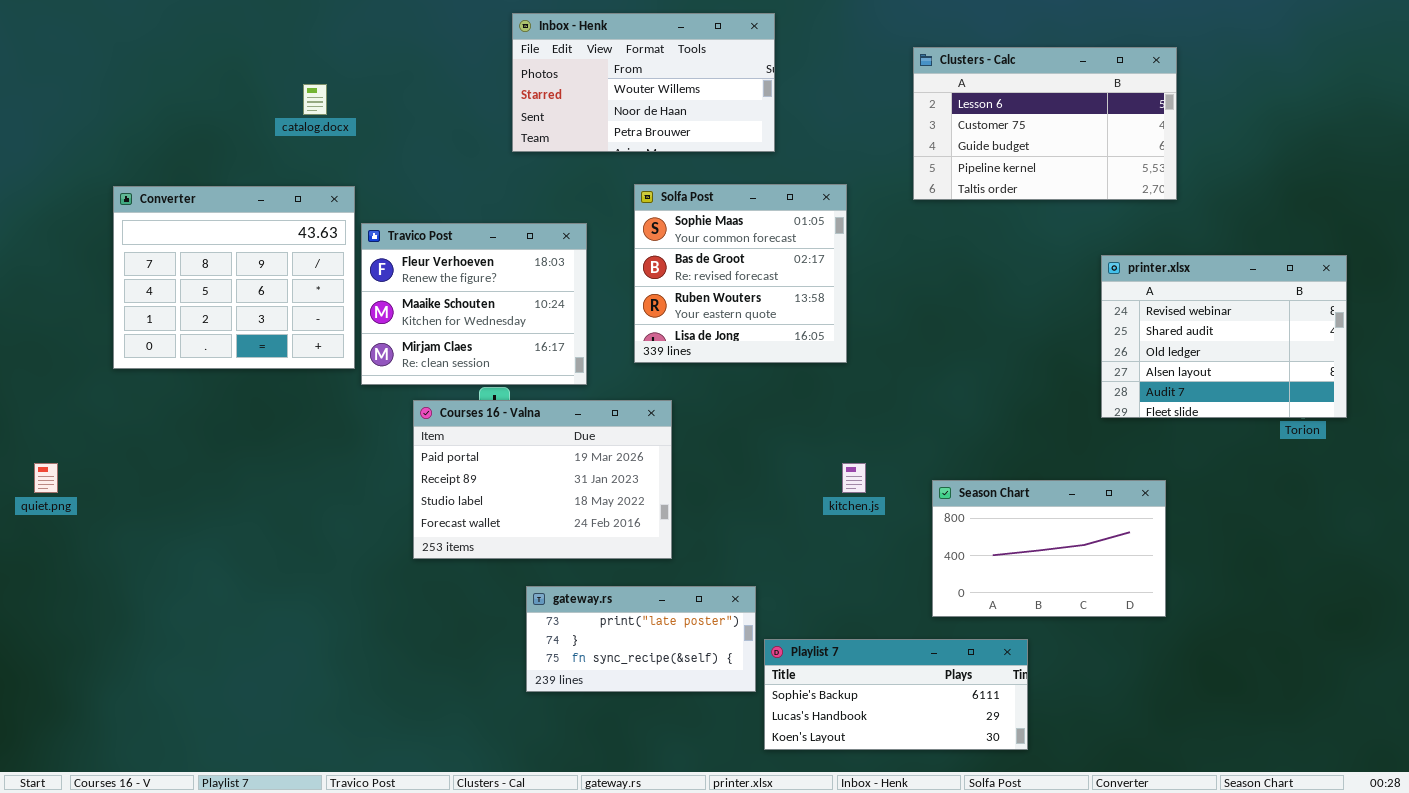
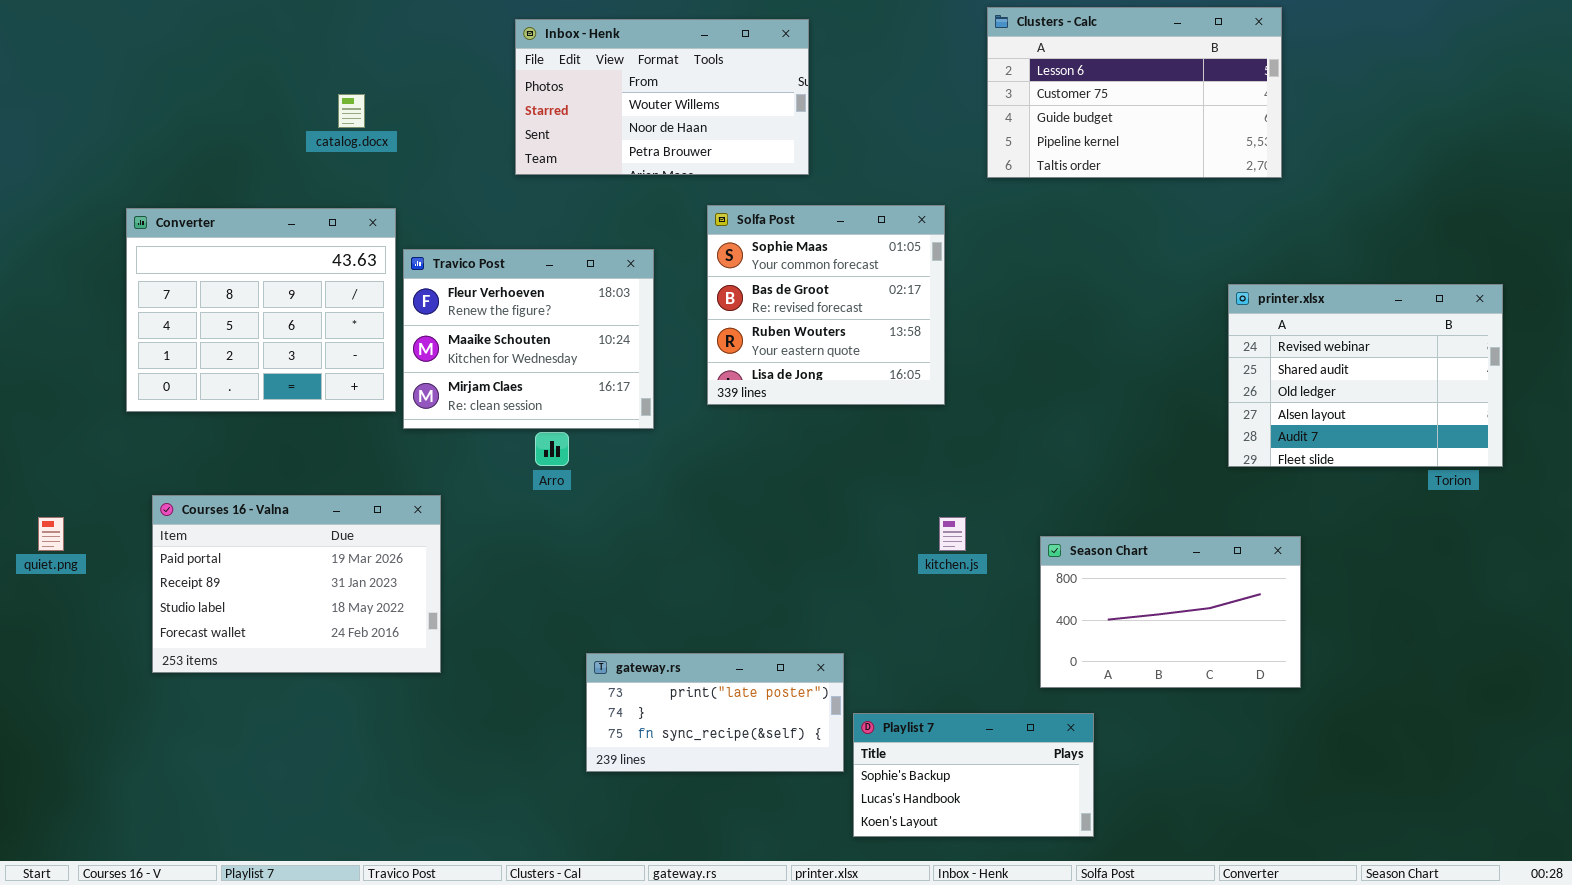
Inbox - Henk: [512,13,775,152] -> [515,19,809,175], moved
Clusters - Calc: [913,47,1177,200] -> [987,7,1282,178], moved
Courses 16 - Valna: [413,400,672,559] -> [152,495,441,673], moved
Playlist 7: [764,639,1028,750] -> [853,713,1094,837], resized

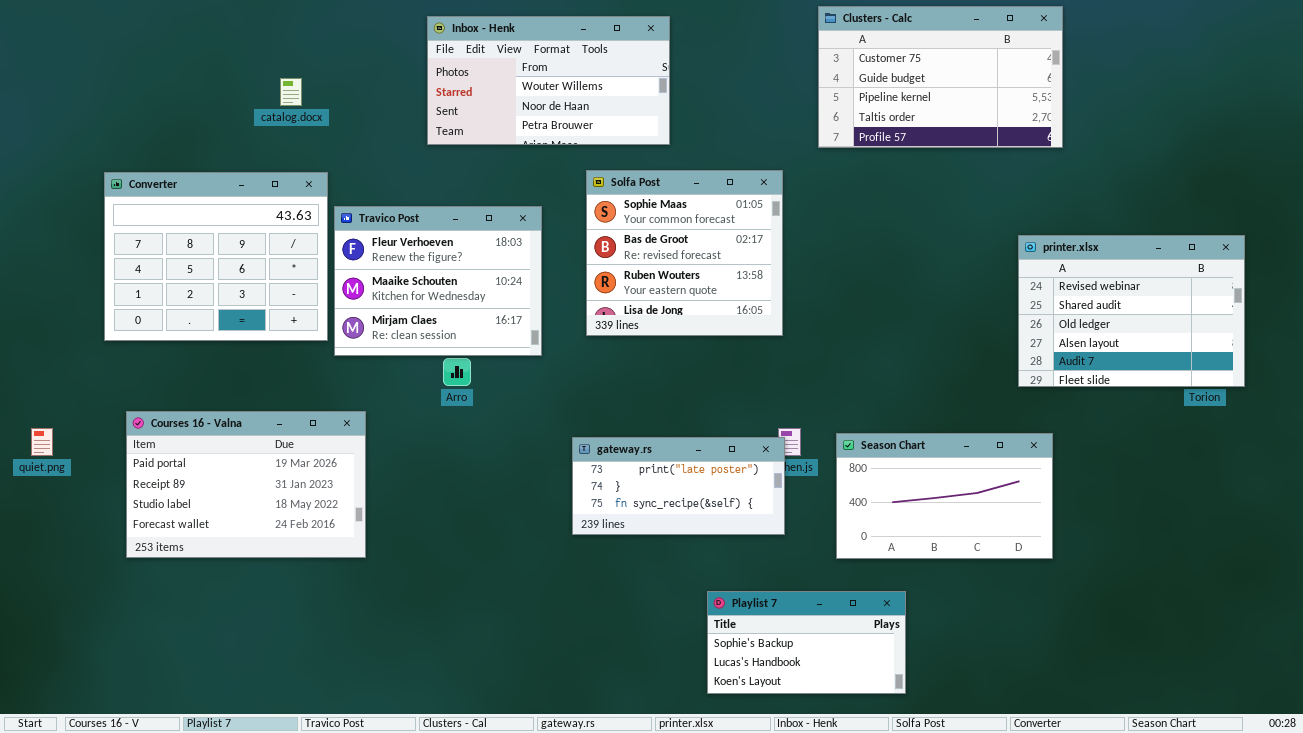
Clusters - Calc: [987,7,1282,178] -> [818,6,1063,148], scrolled down 1 row
Season Chart: [1040,536,1301,688] -> [836,433,1053,559], moved
gateway.rs: [586,653,844,772] -> [572,437,785,535], moved

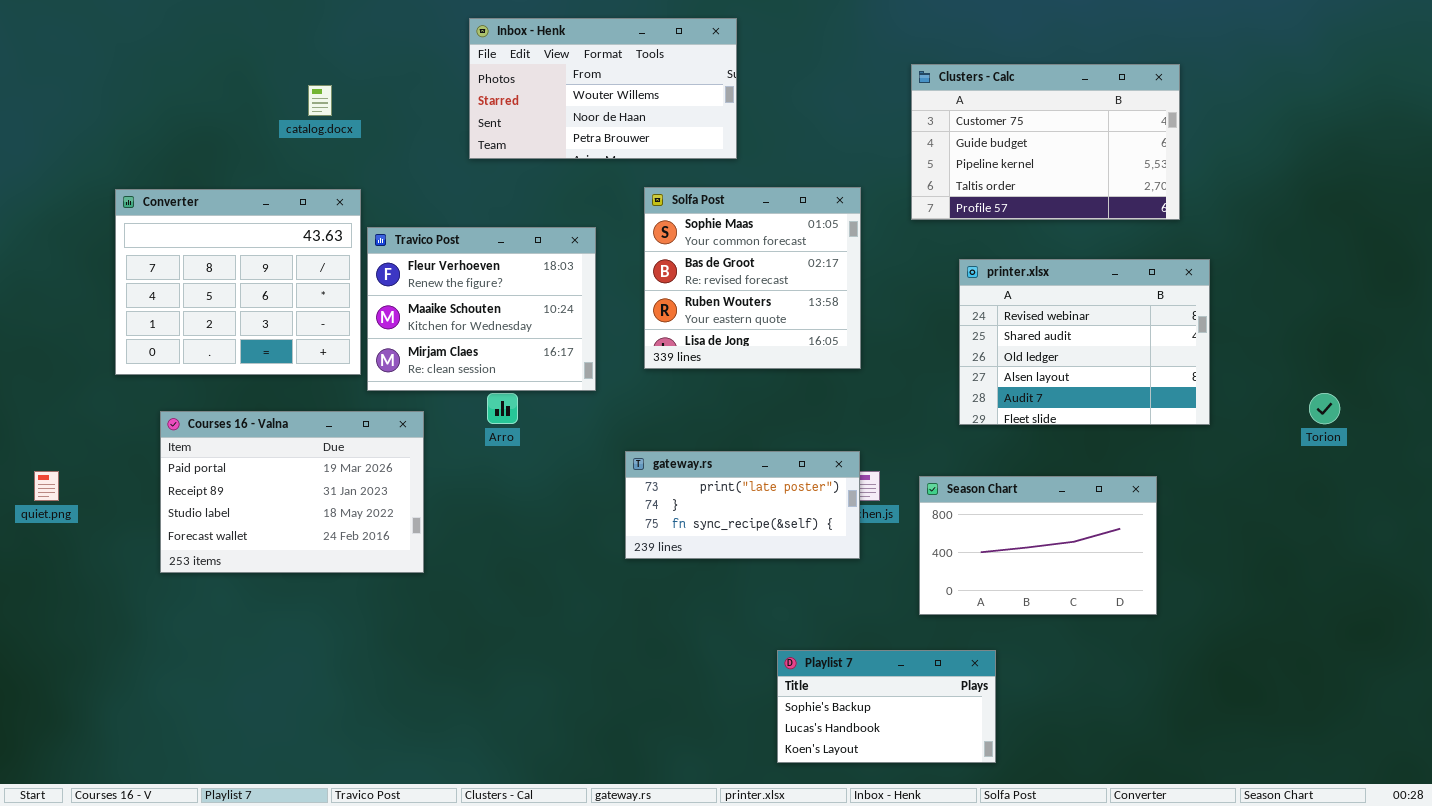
Clusters - Calc: [818,6,1063,148] -> [911,64,1180,220], moved
printer.xlsx: [1018,235,1245,387] -> [959,259,1210,425], moved
Courses 16 - Valna: [126,411,366,558] -> [160,411,424,573], moved
gateway.rs: [572,437,785,535] -> [625,451,860,559], moved

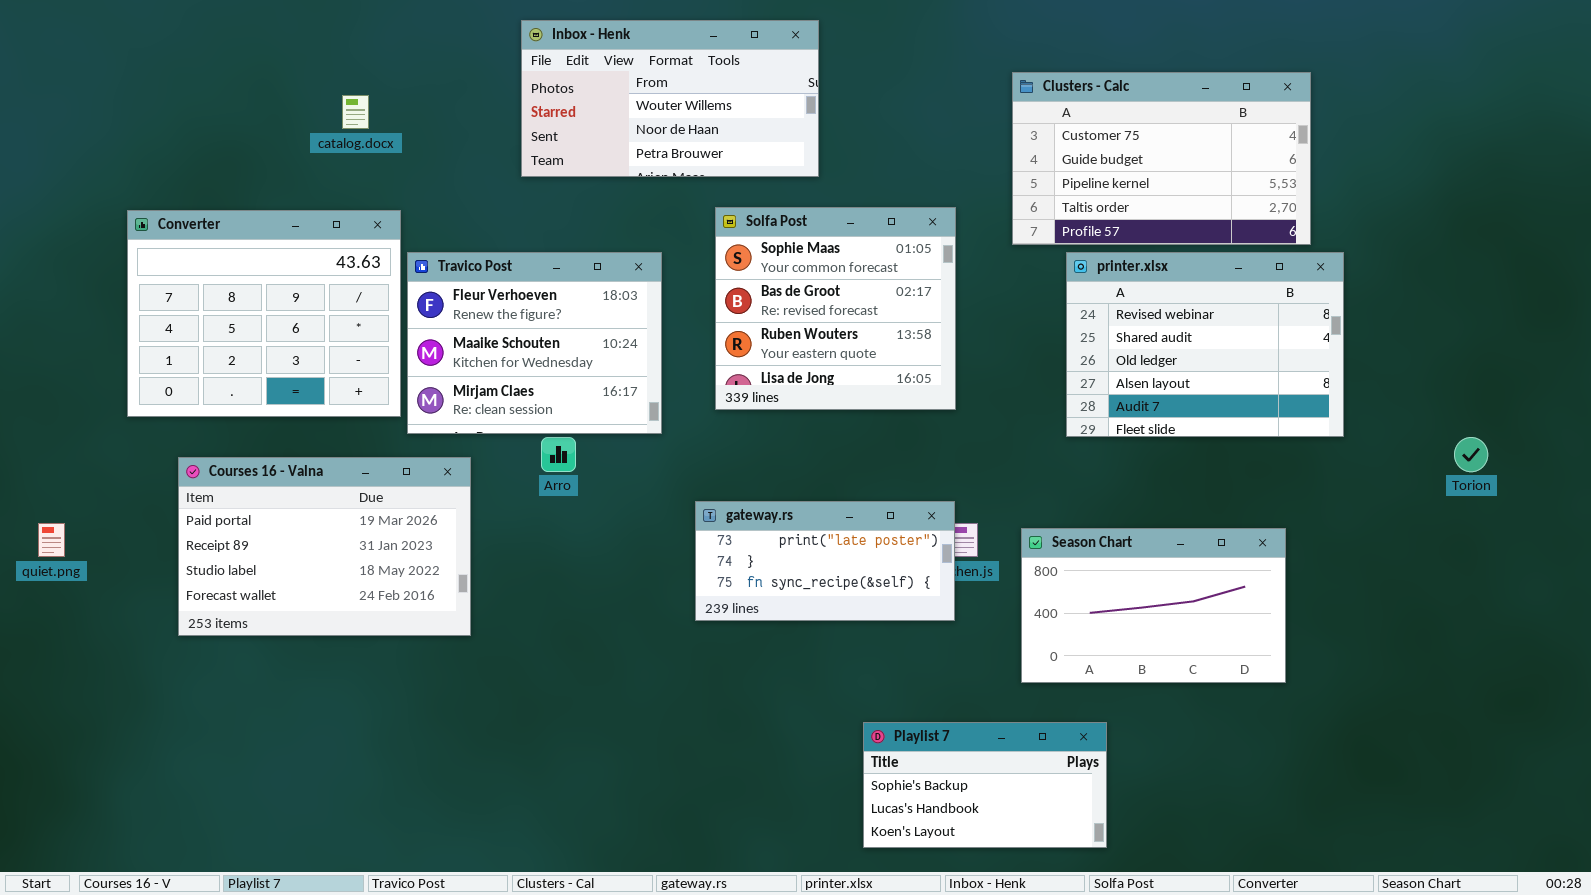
printer.xlsx: [959,259,1210,425] -> [1066,252,1344,437], moved

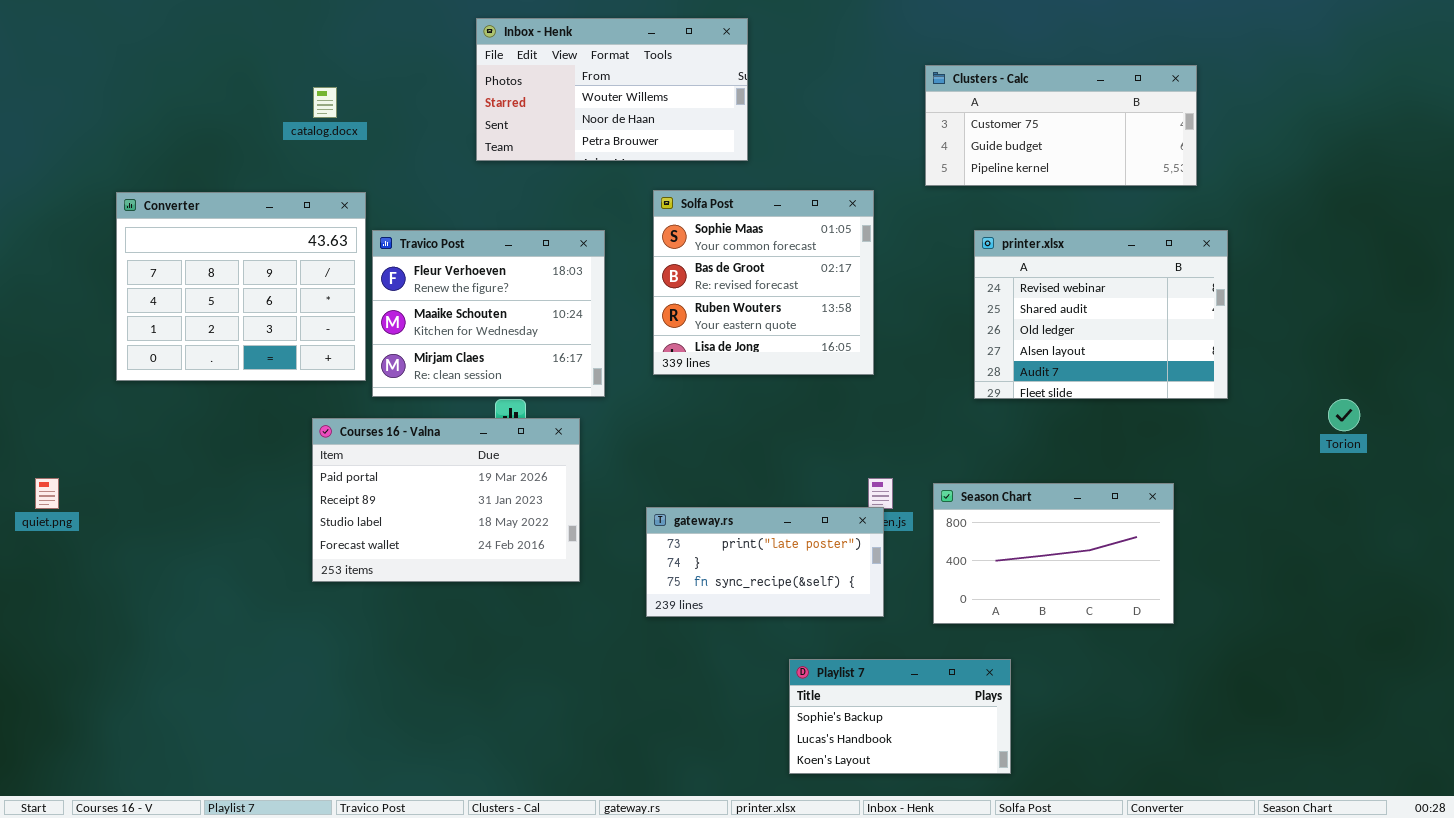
Clusters - Calc: [1012,72,1311,245] -> [925,65,1197,186], resized
Courses 16 - Valna: [178,457,471,636] -> [312,418,580,582], moved
gateway.rs: [695,501,955,621] -> [646,507,884,617], moved

